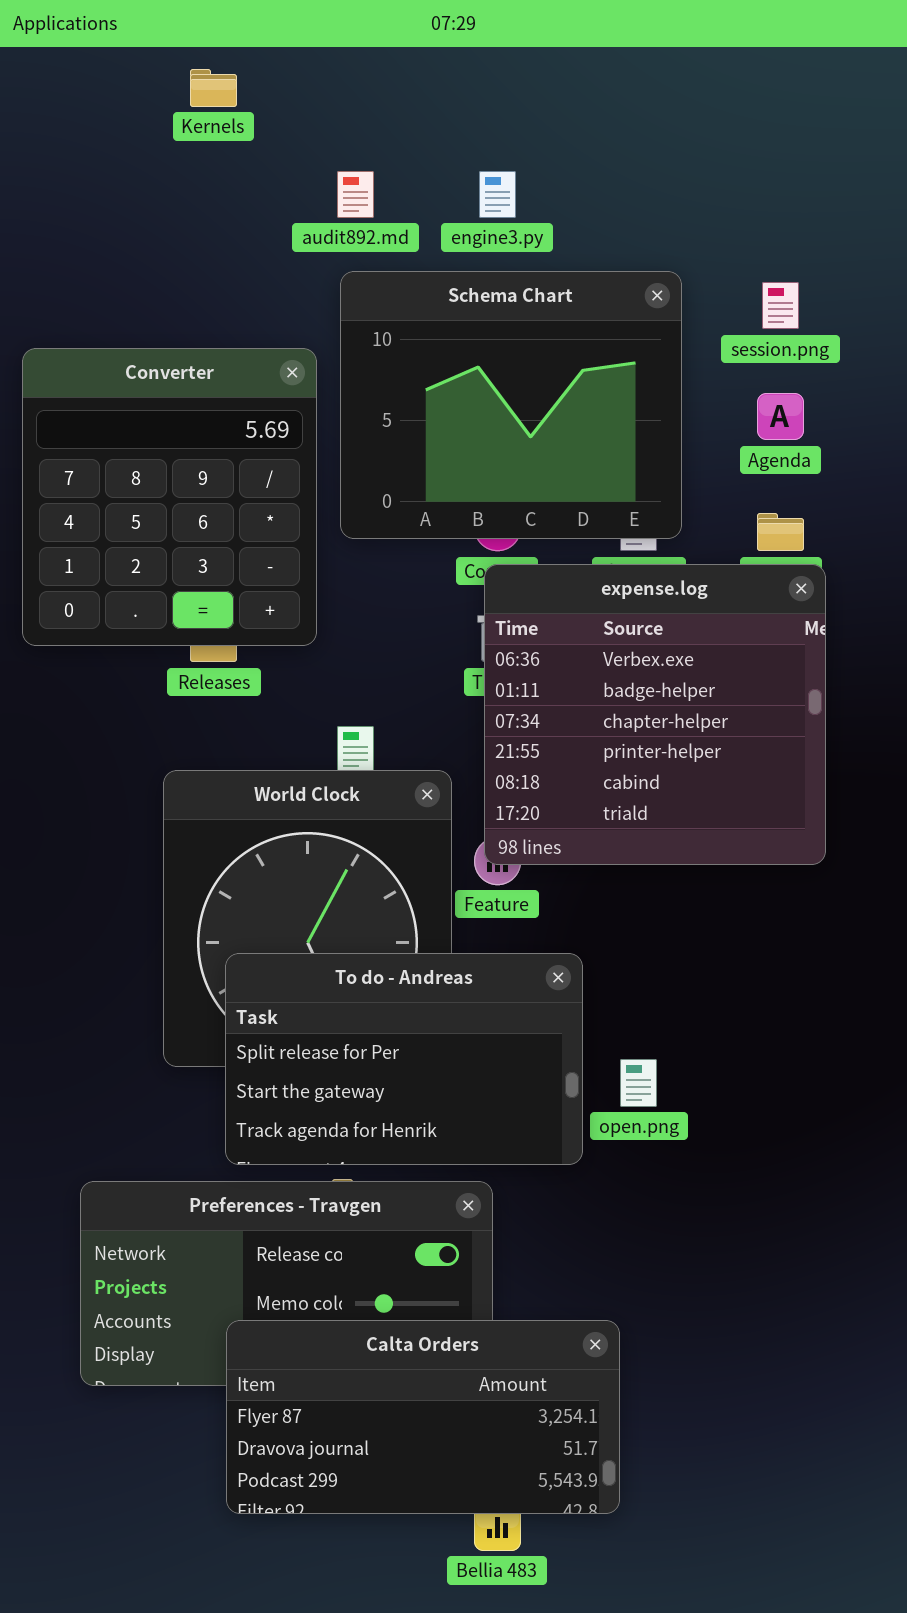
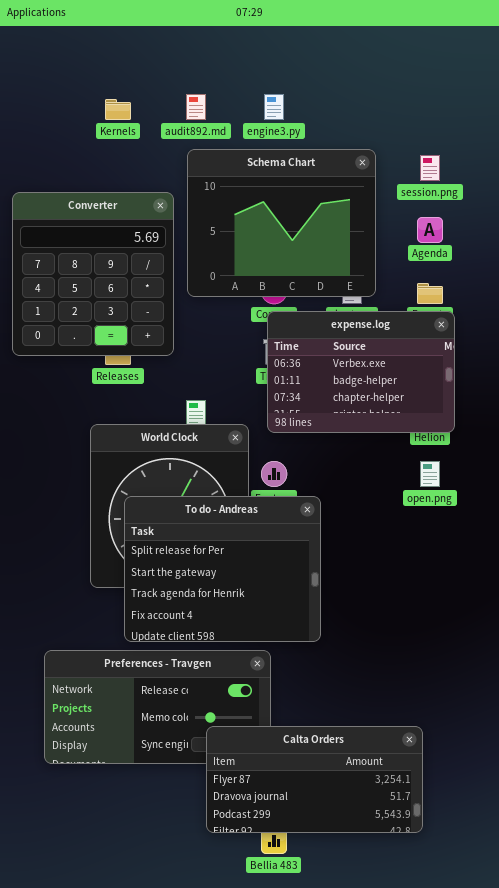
Kernels: [190,69,237,107] -> [105,99,131,120], moved
expense.log: [484,564,826,865] -> [267,311,455,433], resized
To do - Andreas: [225,953,583,1165] -> [124,496,321,642], resized
open.png: [620,1059,657,1107] -> [420,461,440,487], moved
Calta Orders: [226,1320,620,1514] -> [206,726,423,833], moved

